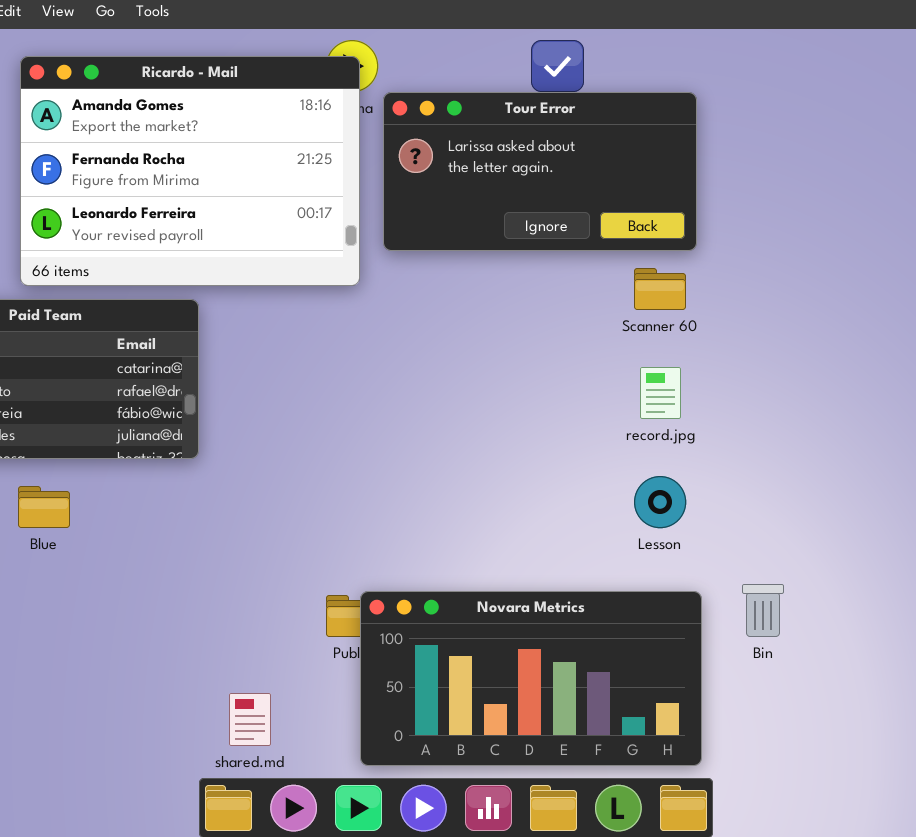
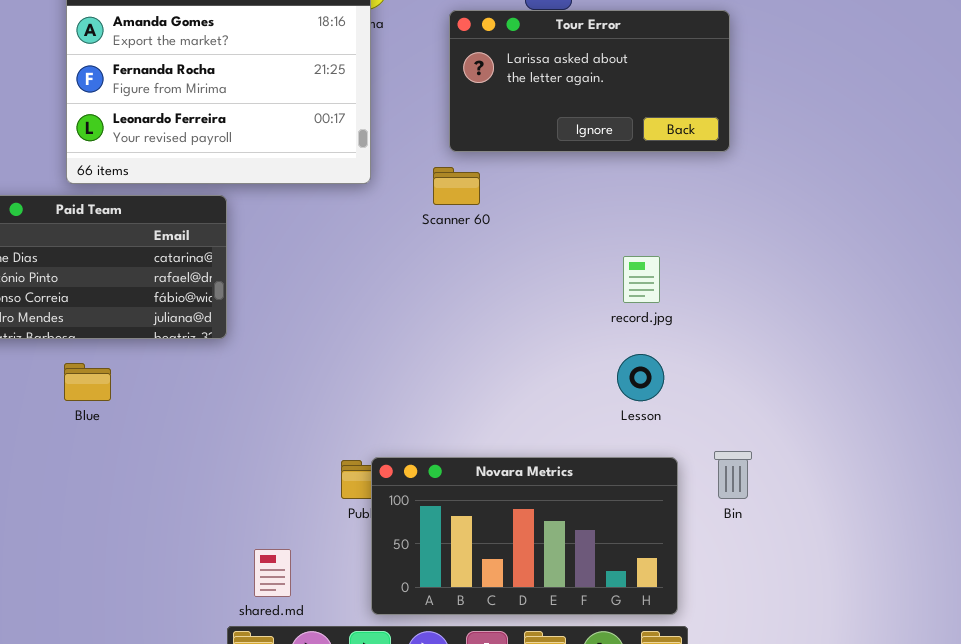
Tour Error: [383,92,697,251] -> [449,10,730,152], moved
Scanner 60: [634,268,686,310] -> [433,167,480,205], moved

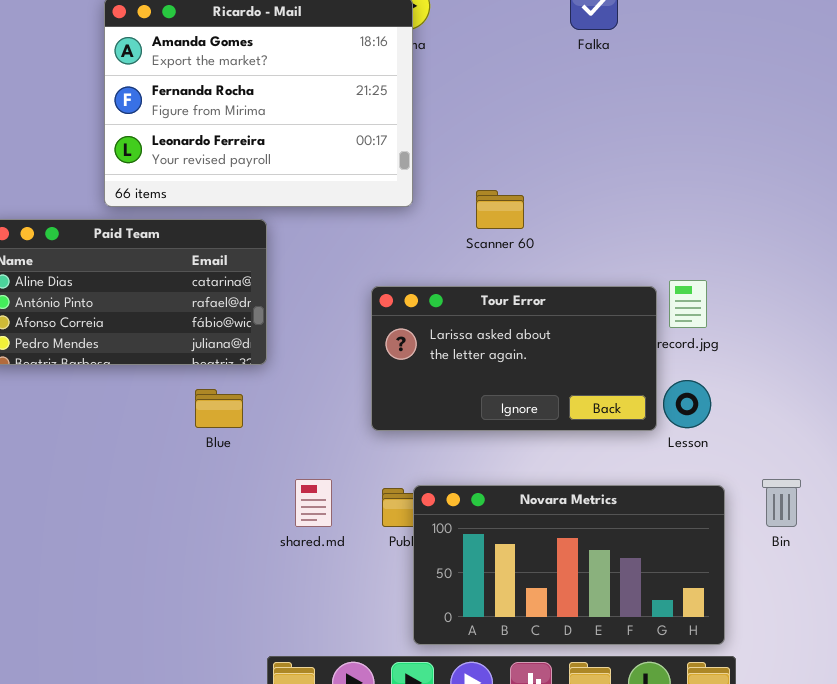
Tour Error: [449,10,730,152] -> [371,286,657,431], moved
Blue: [64,363,111,401] -> [195,389,243,428], moved
shared.md: [254,549,291,597] -> [295,479,332,527], moved

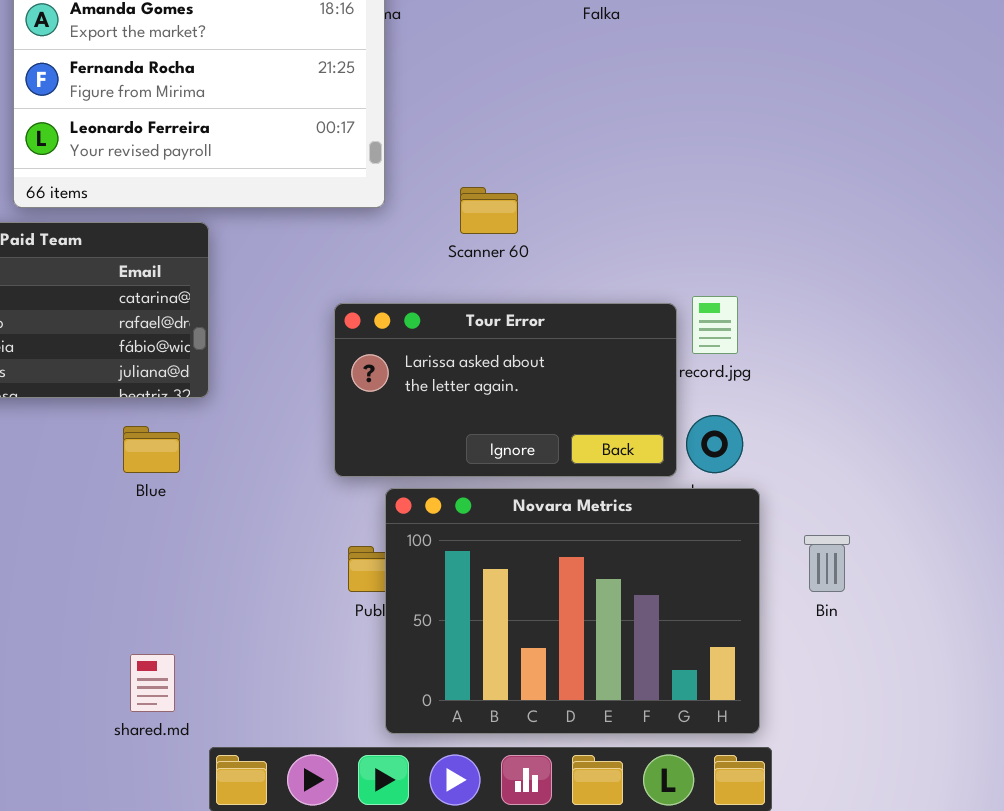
shared.md: [295,479,332,527] -> [130,654,175,712], moved
Novara Metrics: [413,485,725,645] -> [385,488,760,734], resized

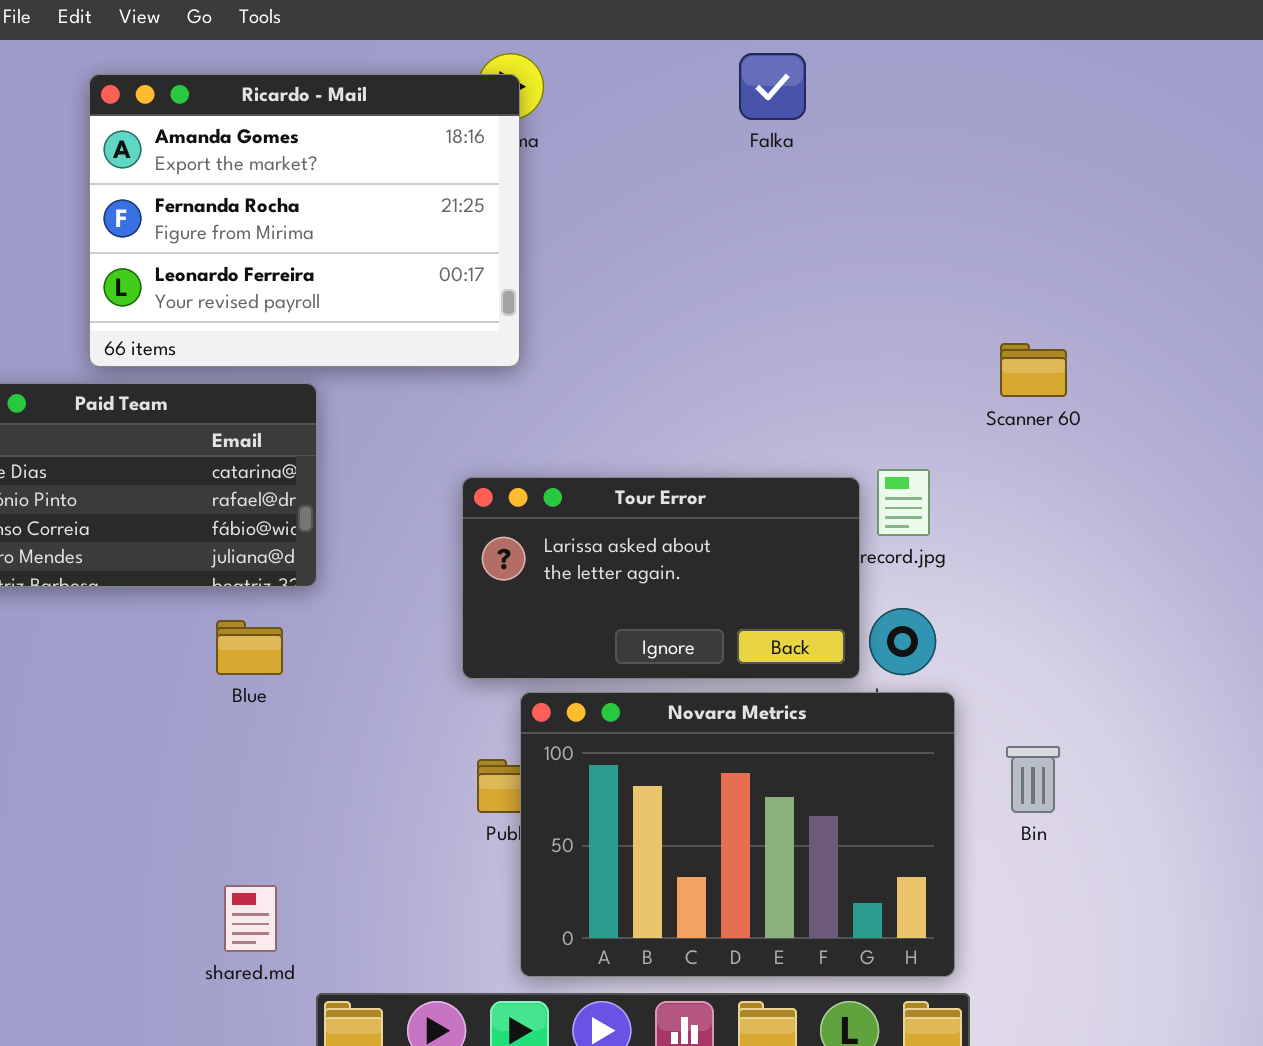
Scanner 60: [460,187,518,234] -> [1000,343,1067,397], moved

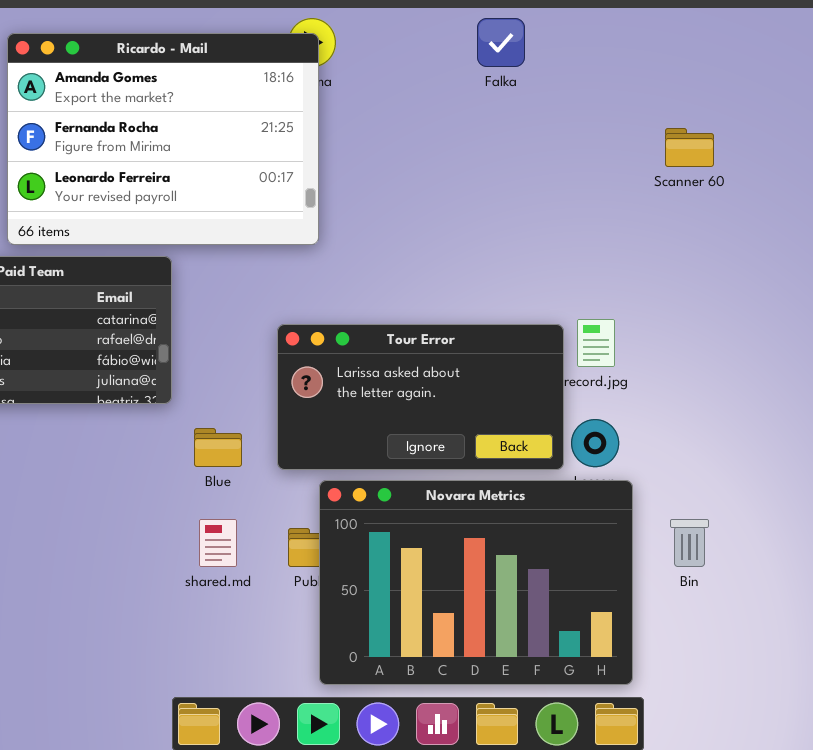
Scanner 60: [1000,343,1067,397] -> [665,128,714,167], moved
Blue: [216,620,283,675] -> [194,428,242,467], moved
shared.md: [224,885,277,952] -> [199,519,237,567], moved

